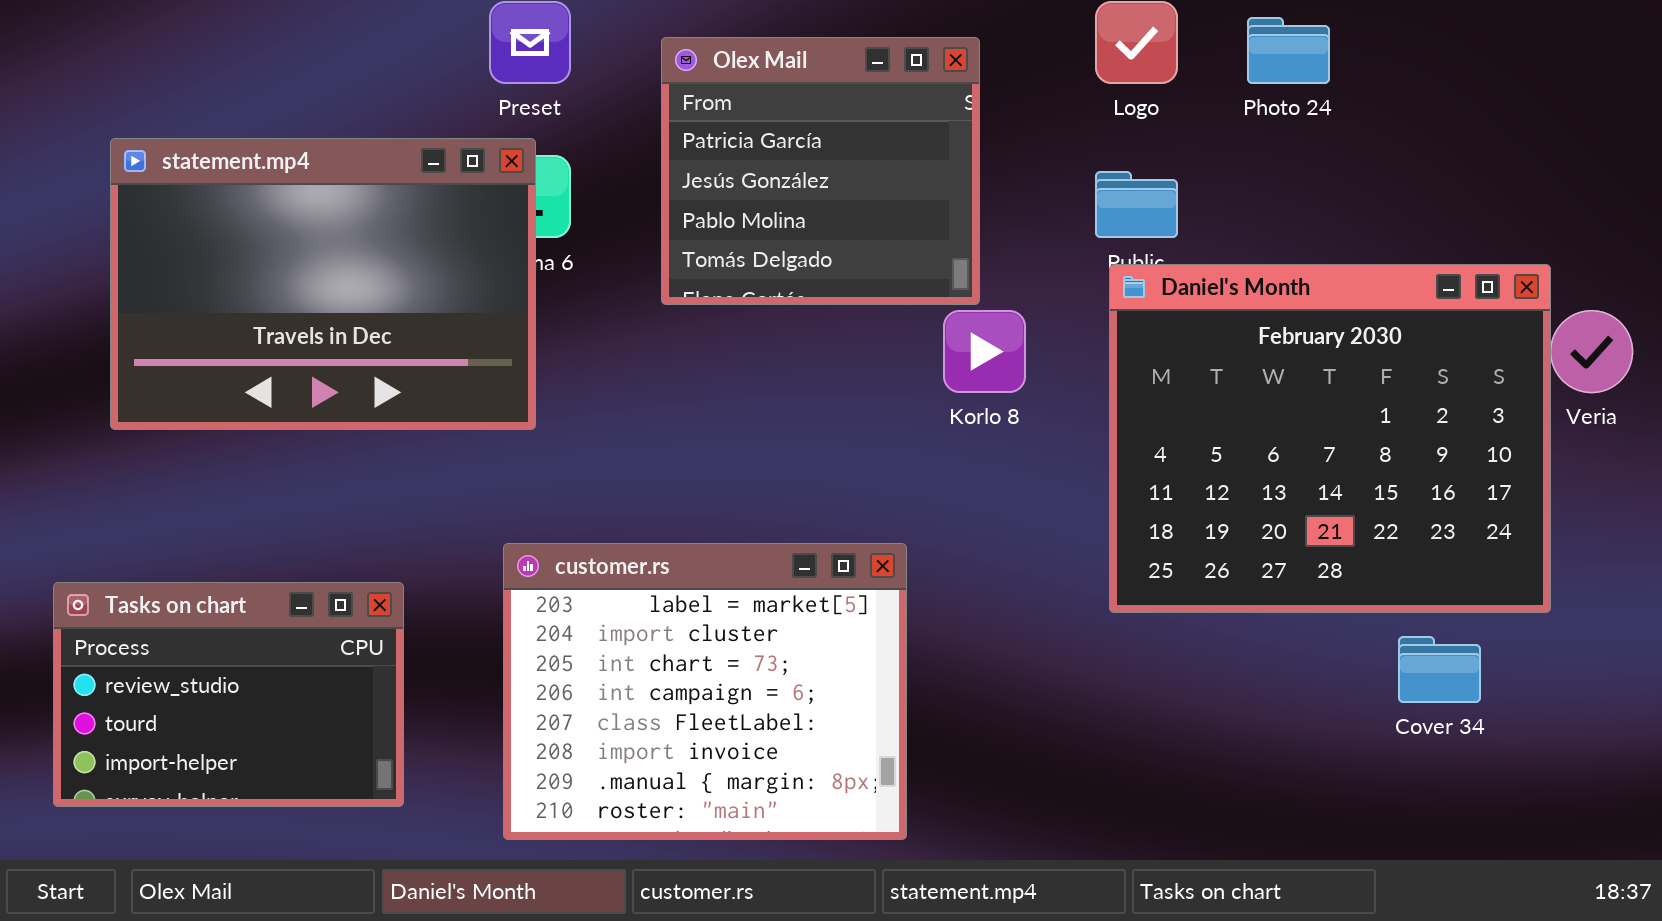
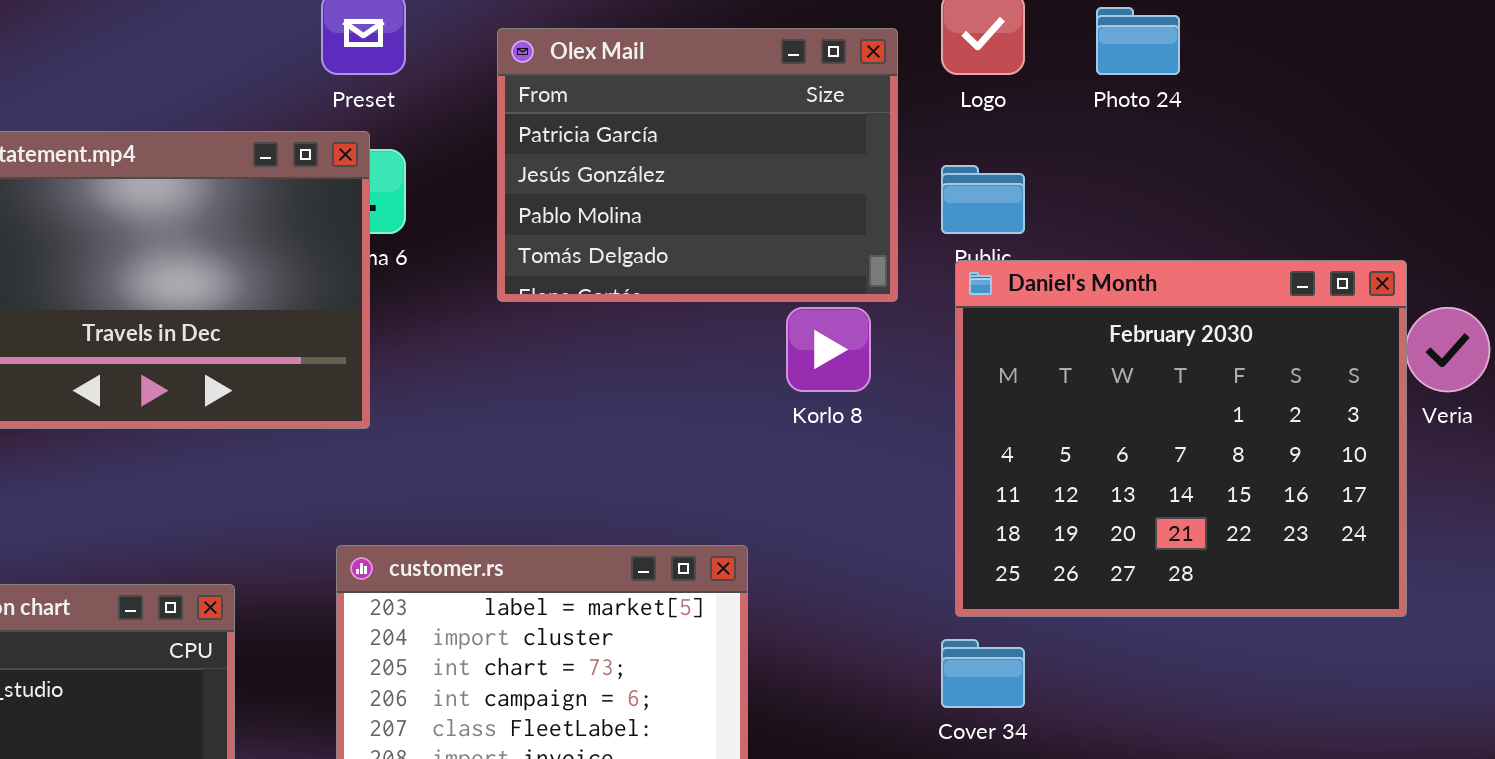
Olex Mail: [661,37,980,305] -> [497,28,898,302], resized
Cover 34: [1398,636,1481,703] -> [941,639,1025,708], moved

